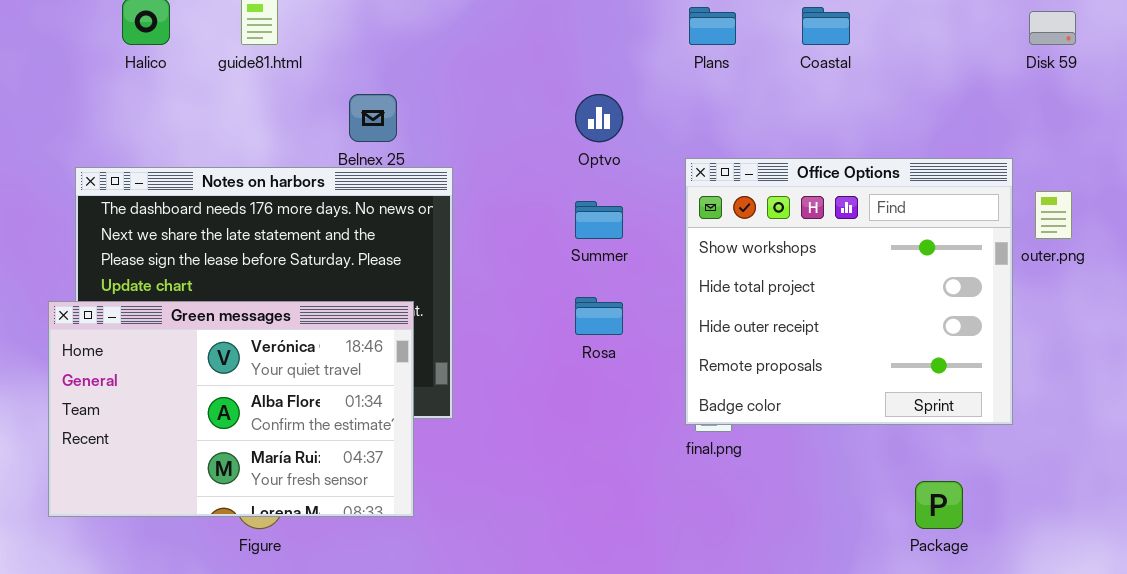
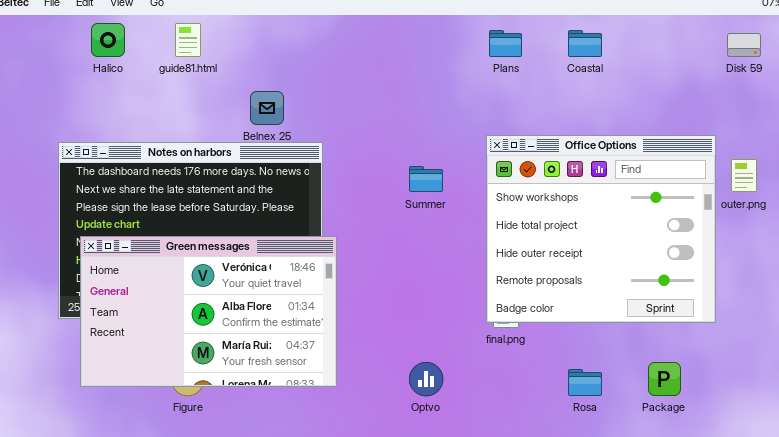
Optvo: [575,94,623,142] -> [409,362,443,396], moved
Rosa: [575,297,623,335] -> [568,369,602,396], moved
Green messages: [48,301,414,517] -> [80,236,337,387], moved

